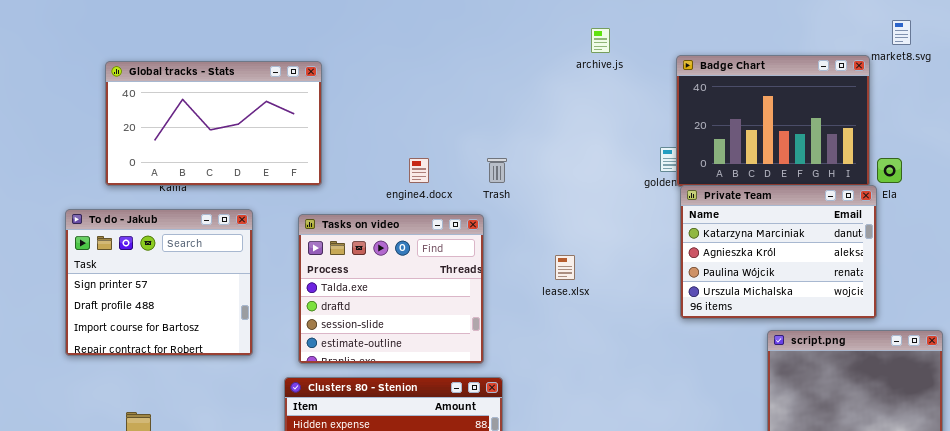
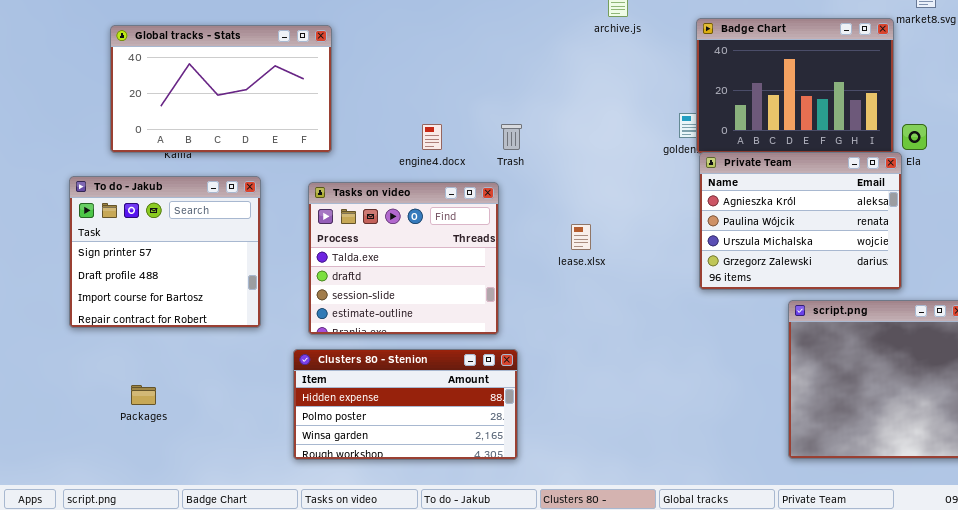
Private Team: [680,185,877,319] -> [699,152,902,290], scrolled down 1 row

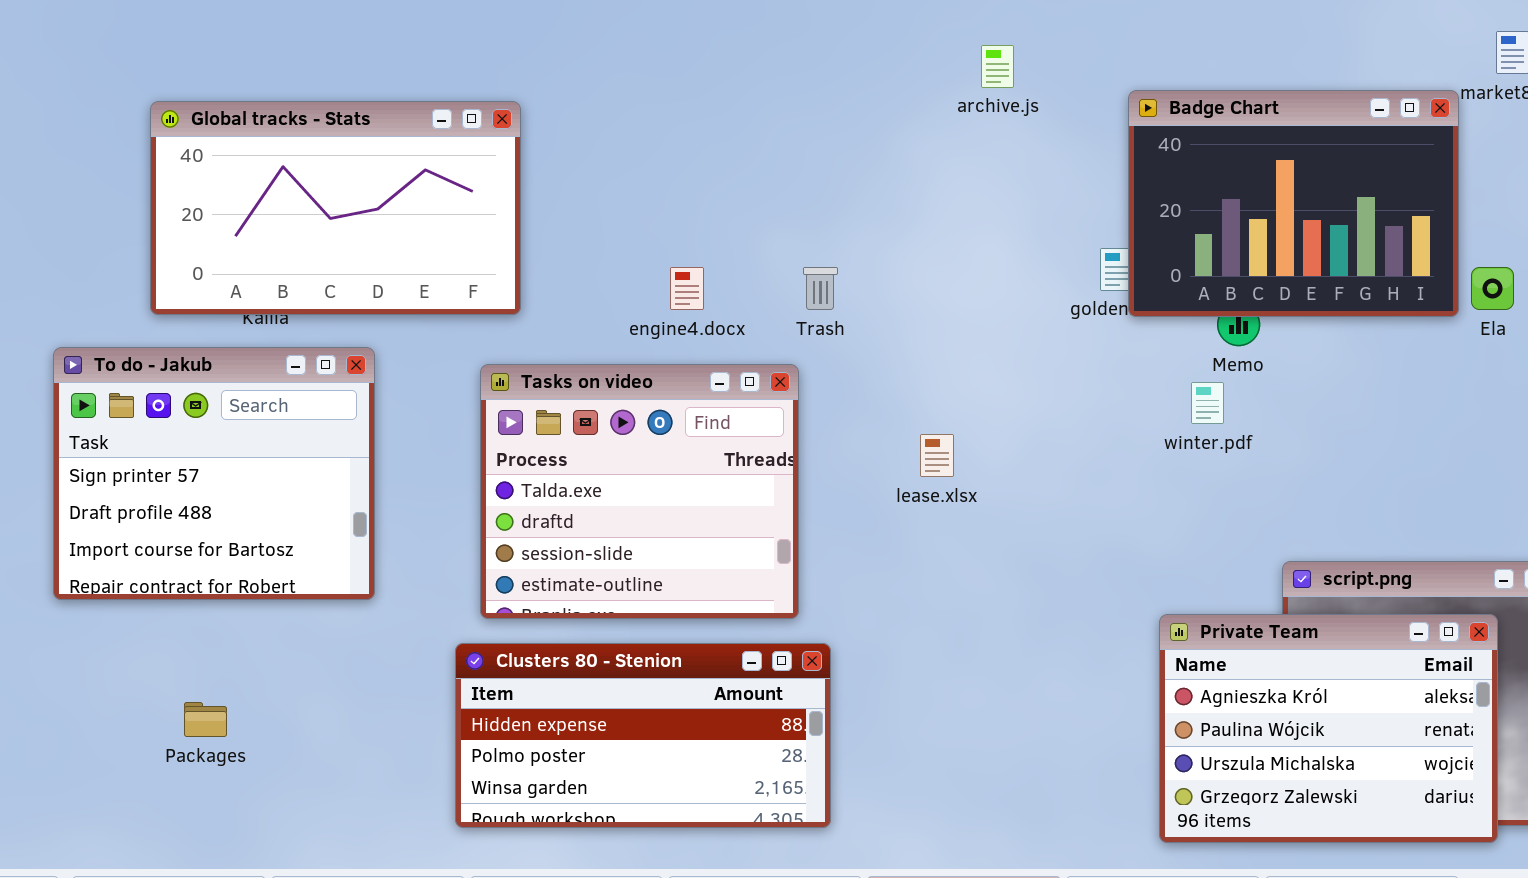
Private Team: [699,152,902,290] -> [1159,614,1498,843], moved
To do - Jakub: [69,176,261,328] -> [53,347,375,600], moved

